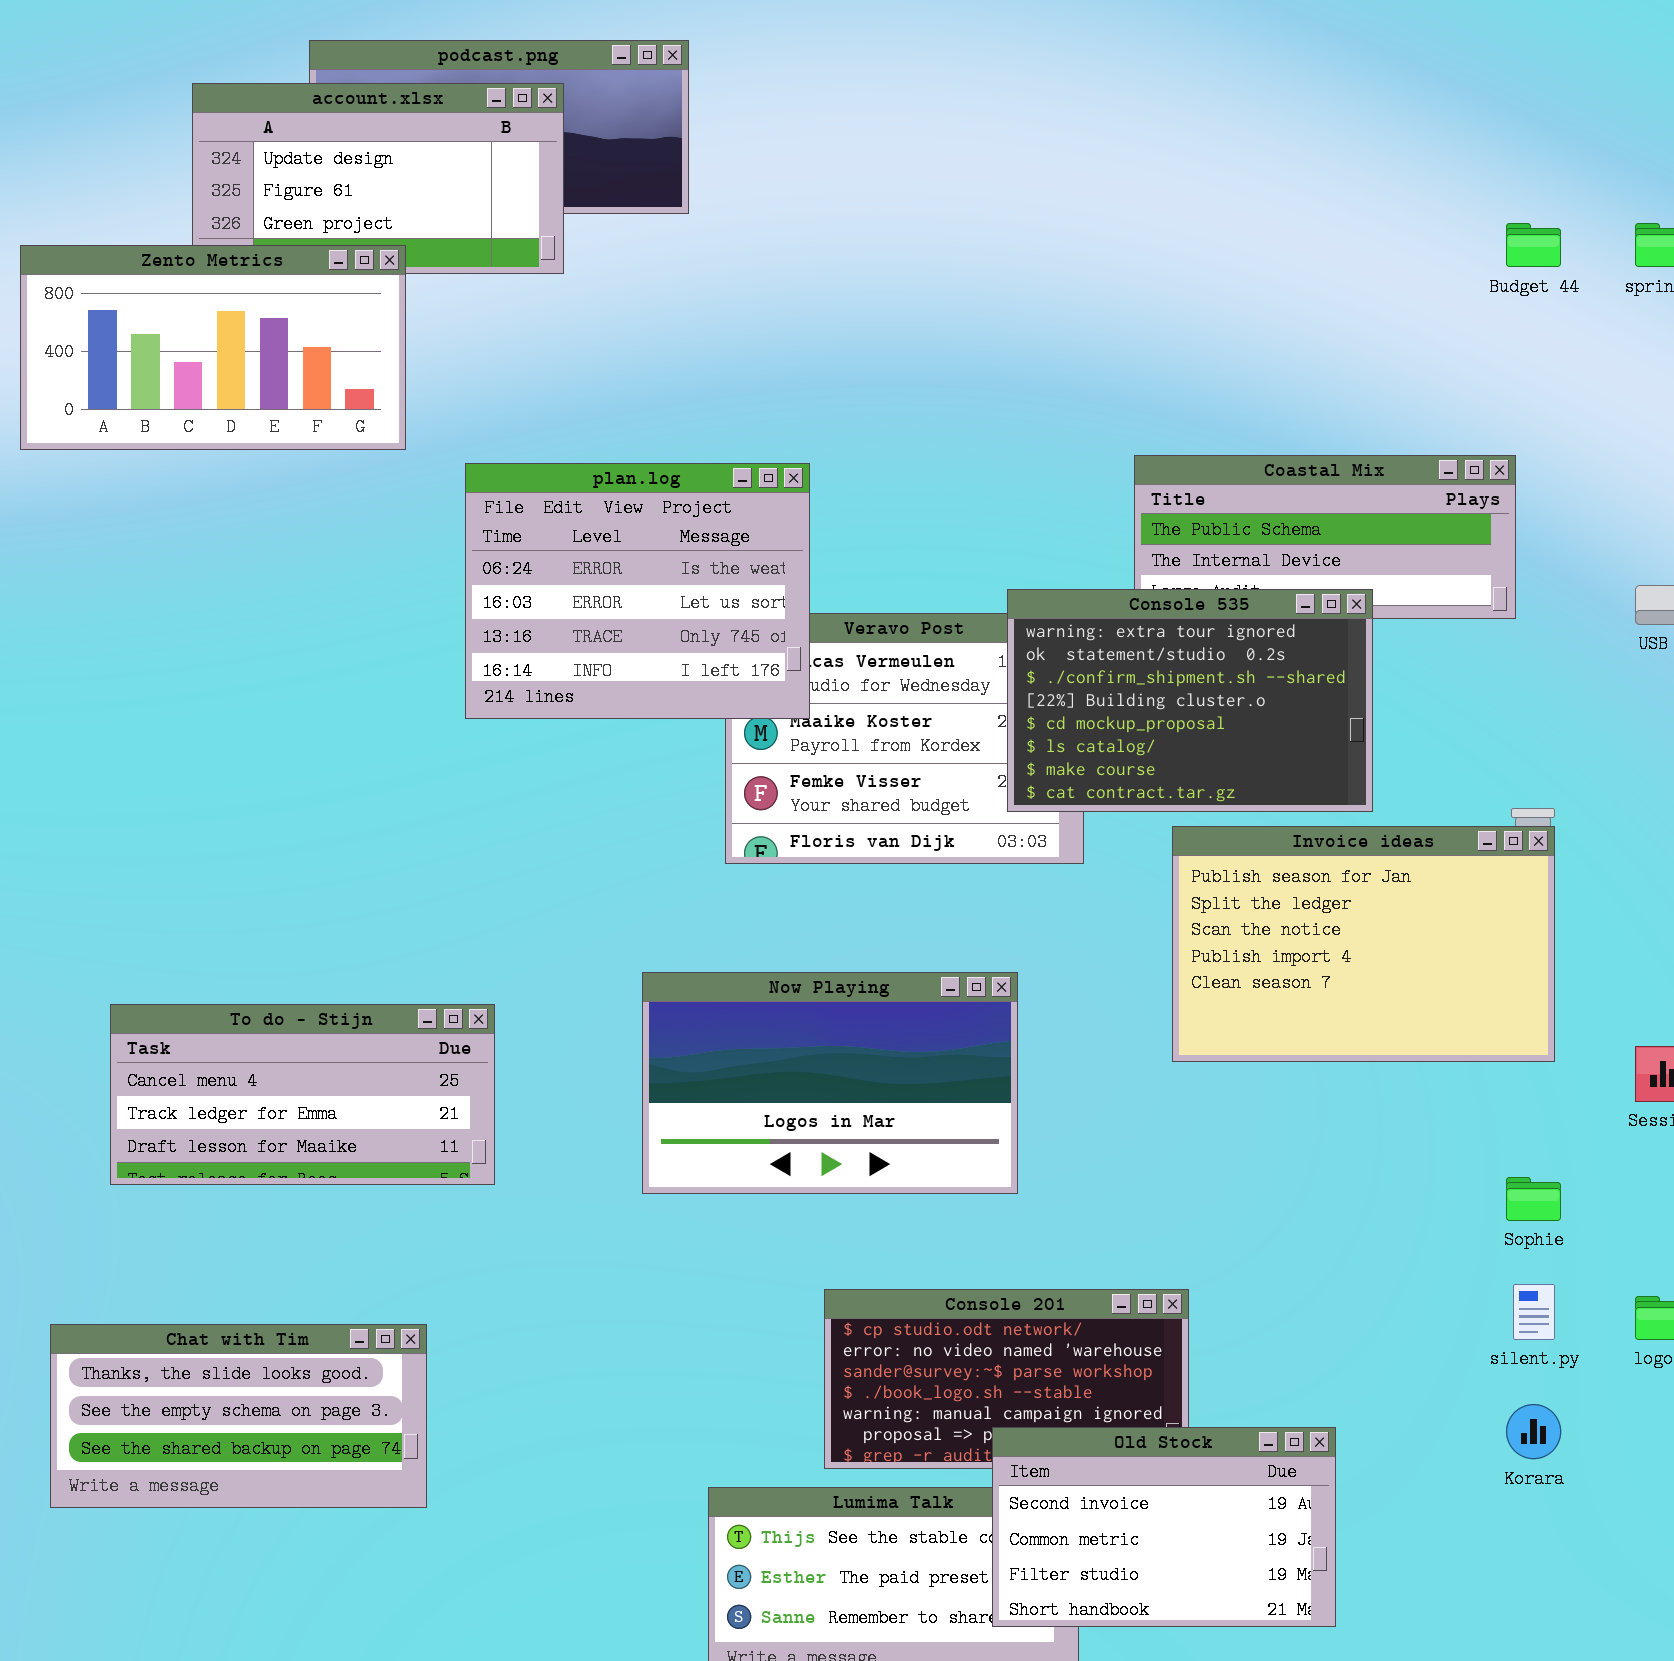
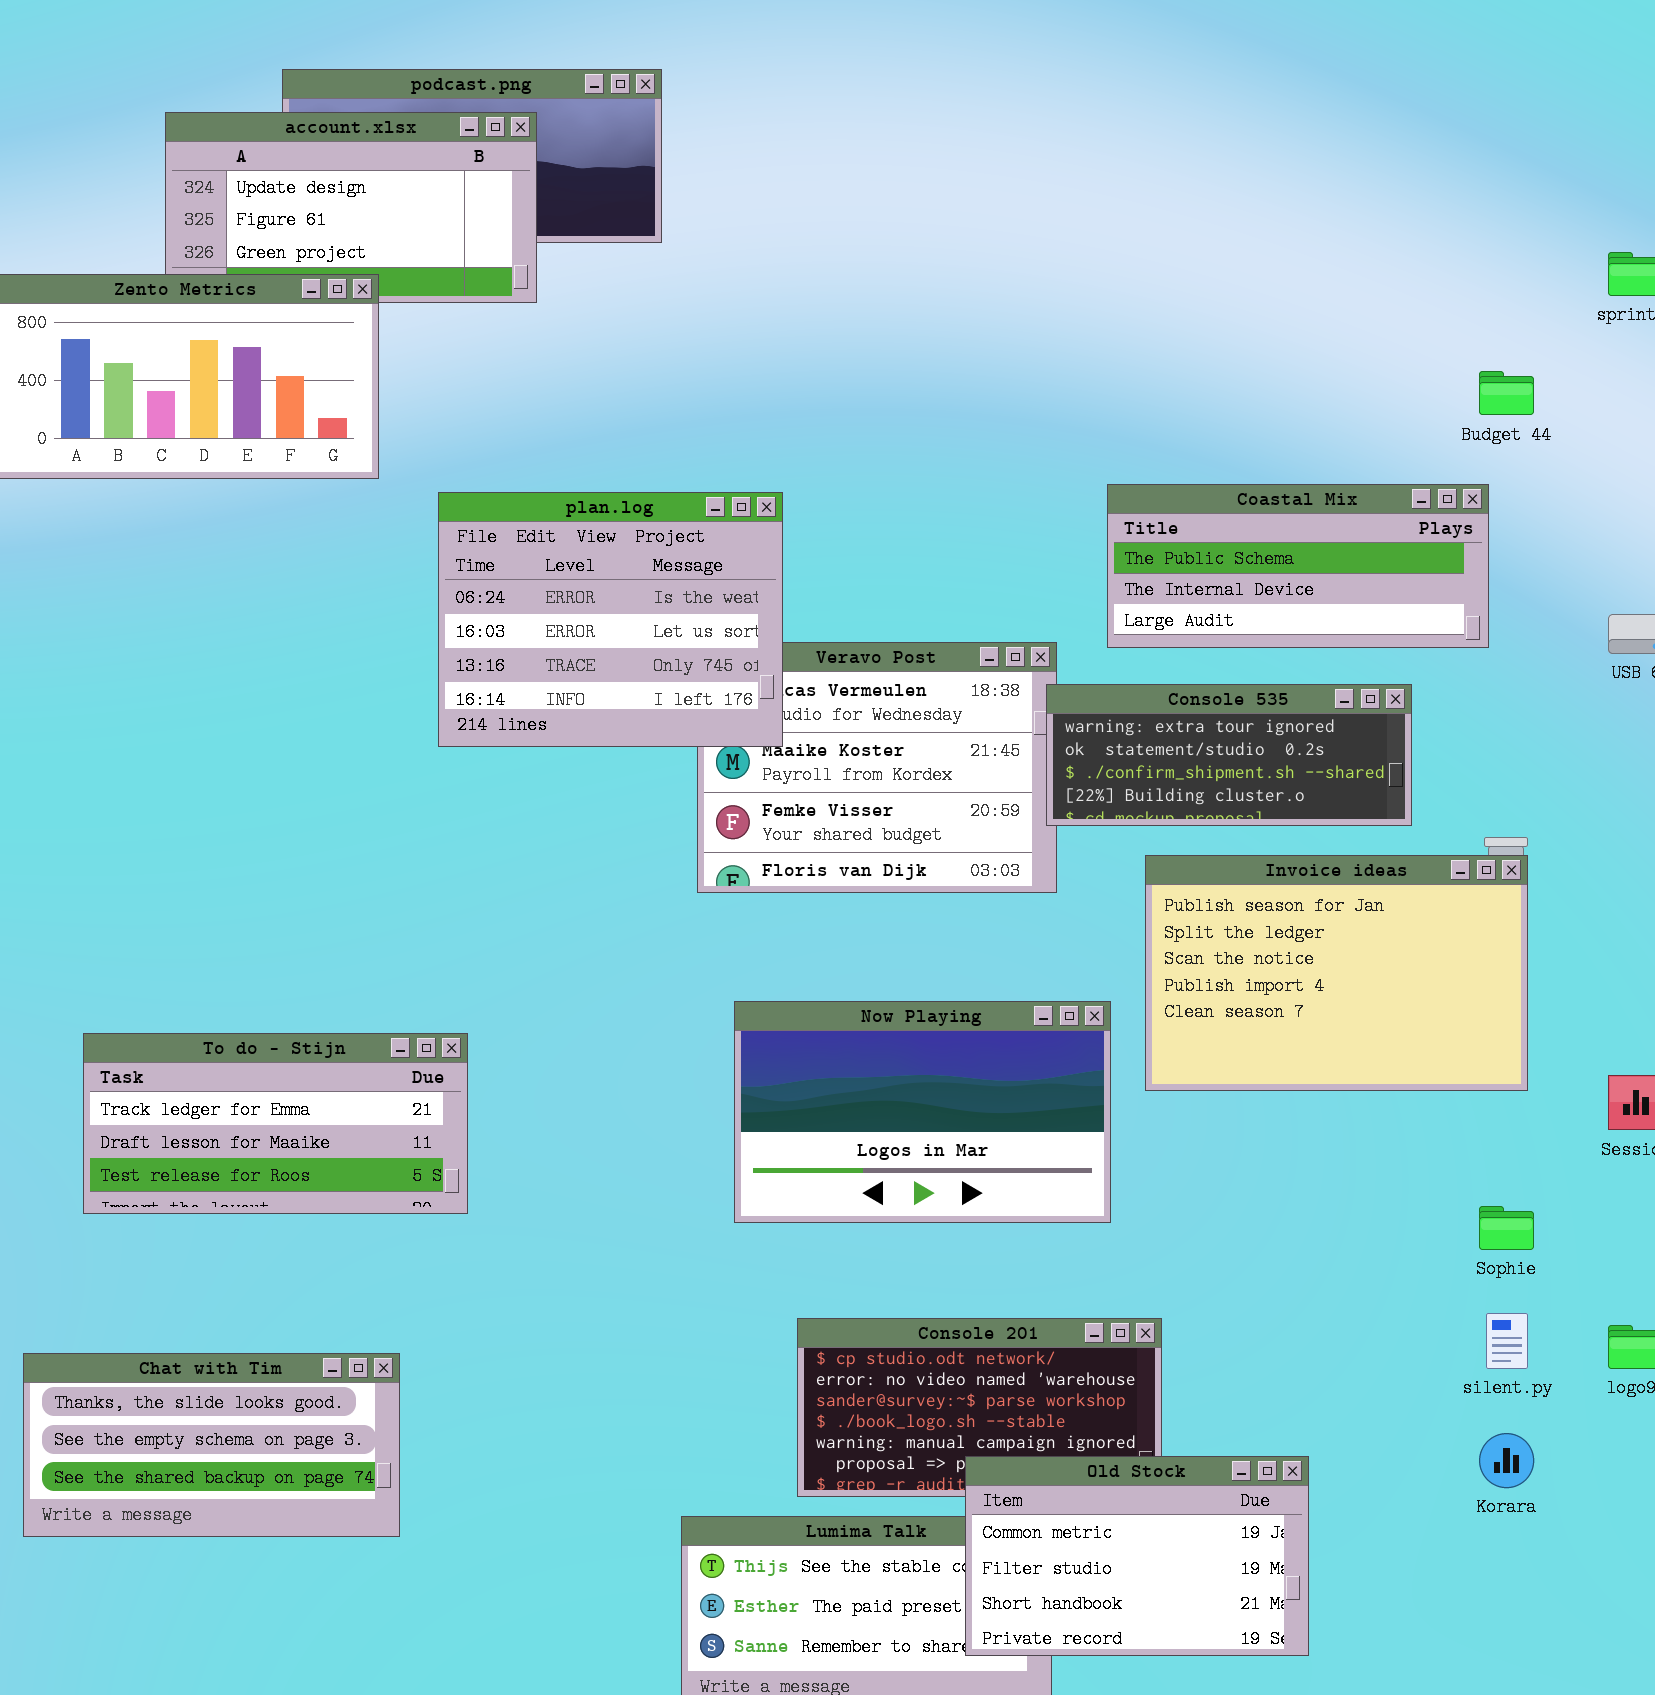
Budget 44: [1506,223,1561,267] -> [1479,371,1534,415], moved
Console 535: [1007,589,1373,812] -> [1046,684,1412,826], moved, resized
Now Playing: [642,972,1018,1194] -> [734,1001,1111,1223], moved
To do - Stijn: [110,1004,495,1185] -> [83,1033,468,1214], scrolled down 1 row
Old Stock: [992,1427,1336,1627] -> [965,1456,1309,1656], scrolled down 1 row

